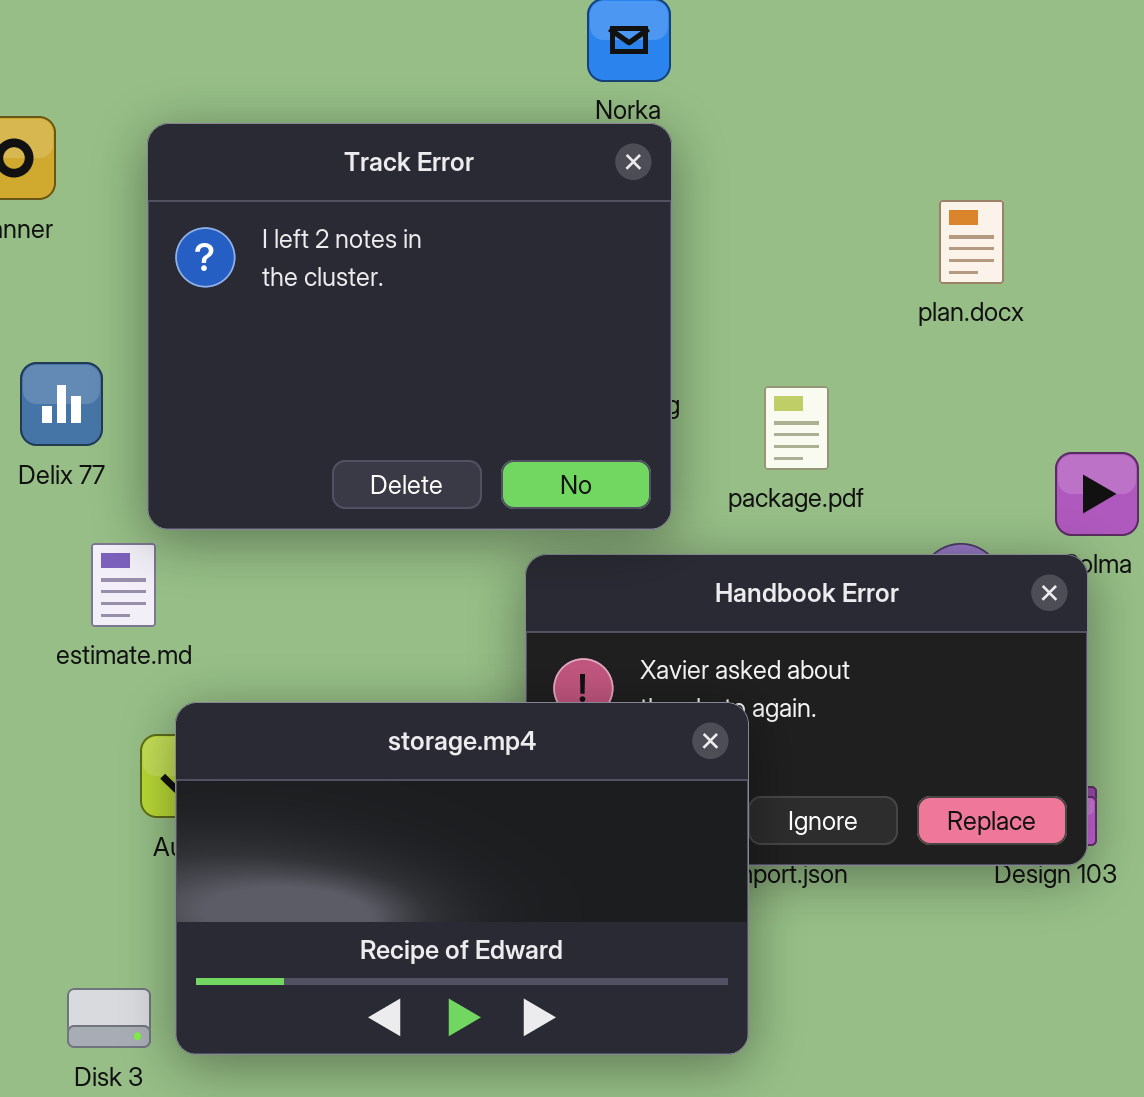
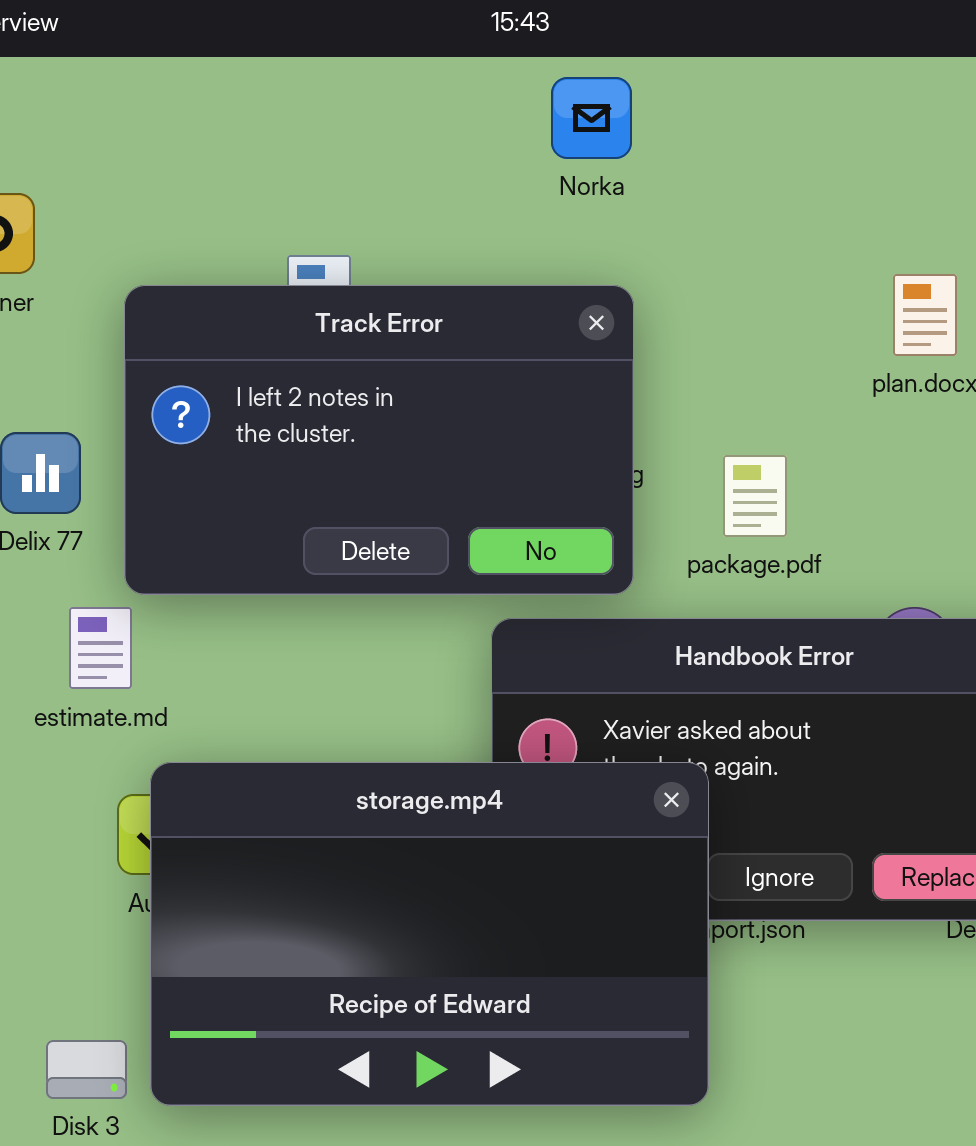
Track Error: [147,123,672,530] -> [124,285,634,595], resized

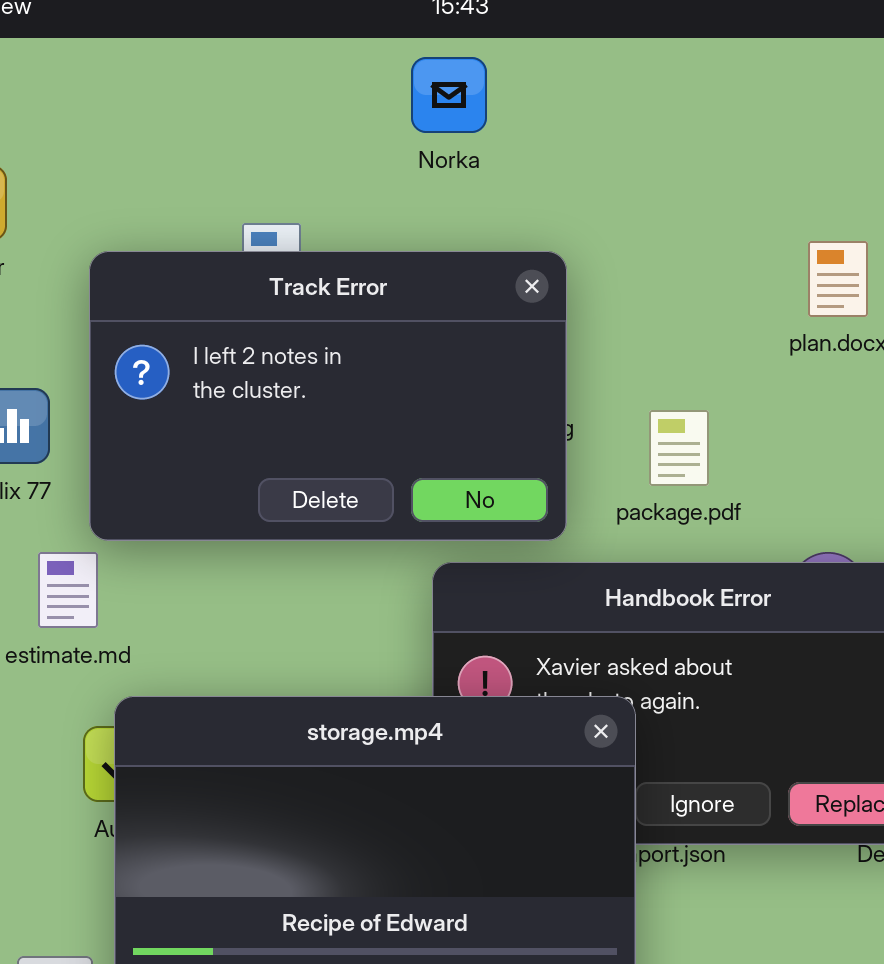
Norka: [551,77,632,159] -> [411,57,487,133], moved

